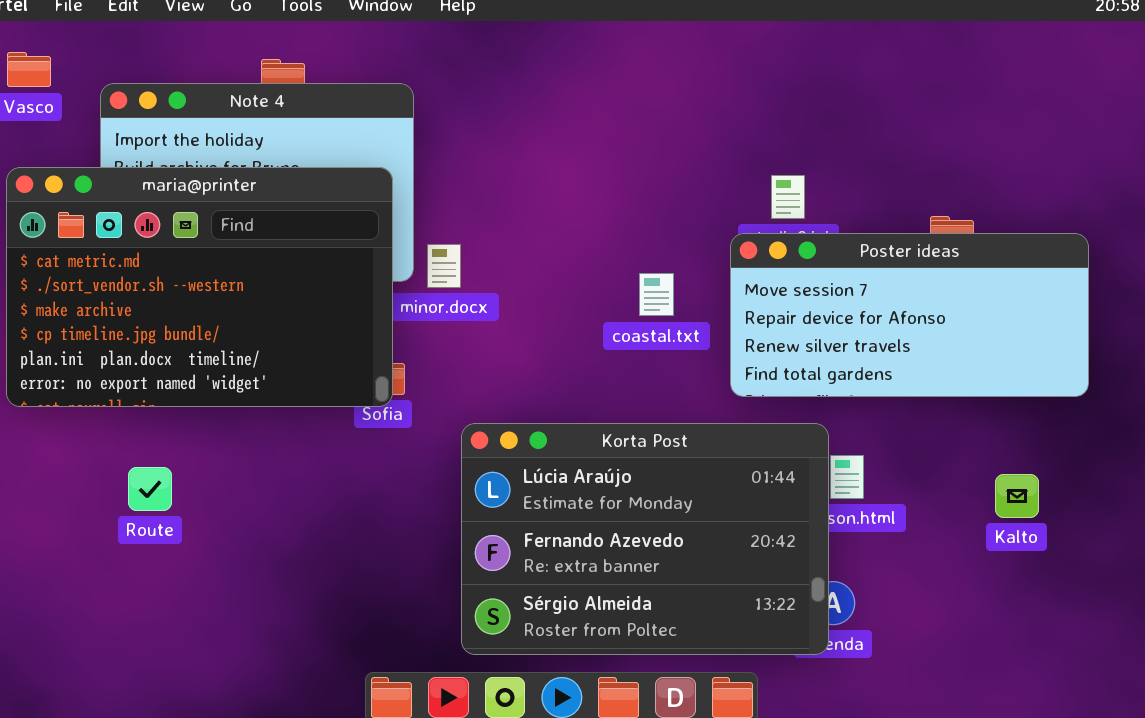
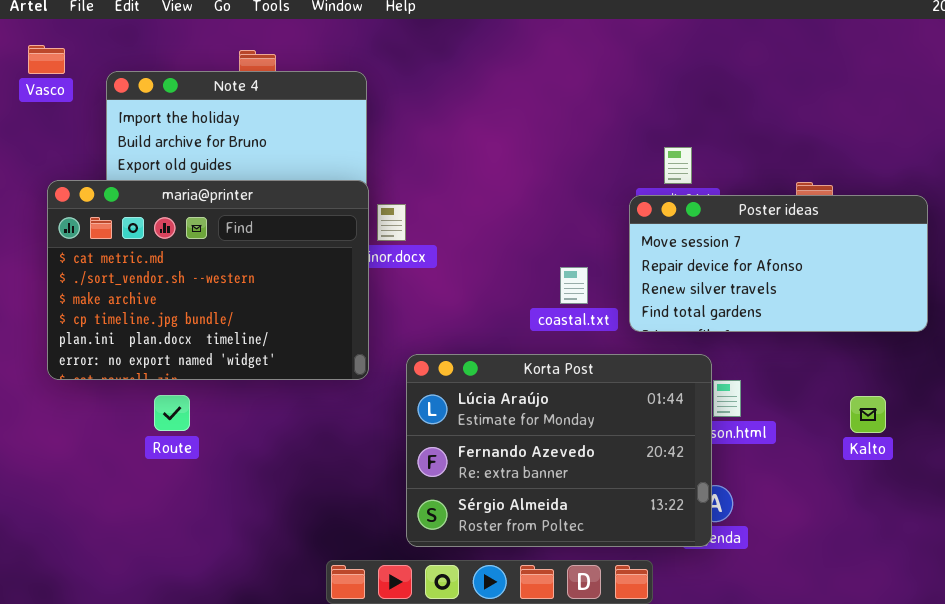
maria@printer: [6,167,393,407] -> [47,180,369,380], moved
coastal.txt: [639,273,674,316] -> [560,267,588,304], moved
Route: [128,467,172,511] -> [154,395,190,431], moved

